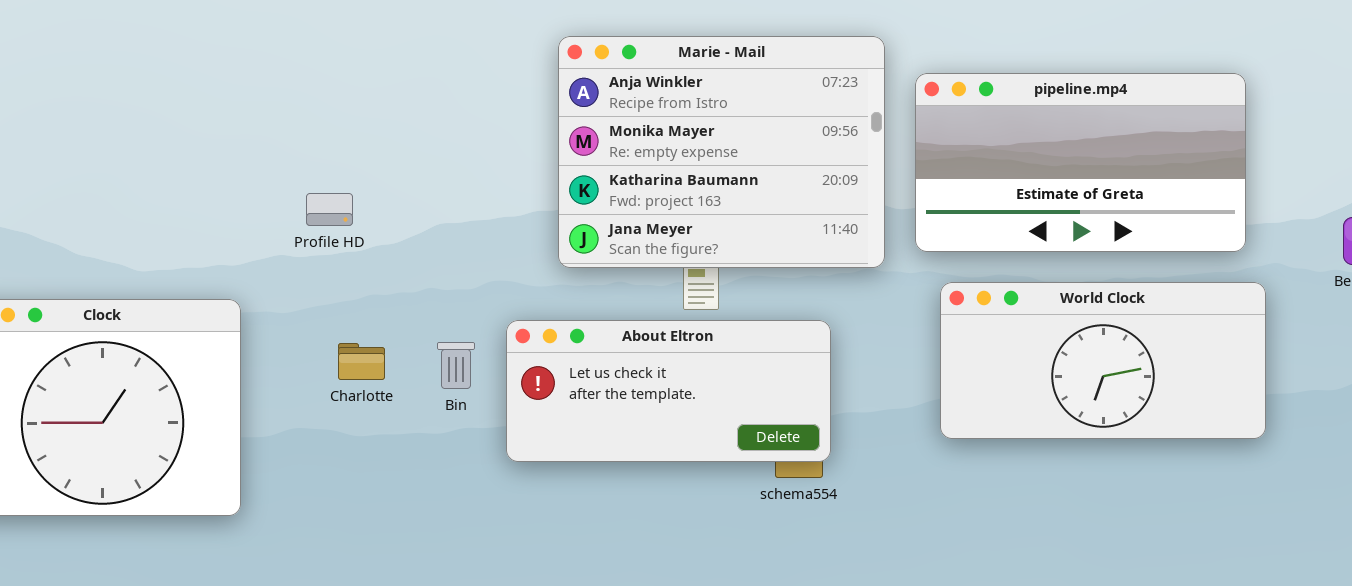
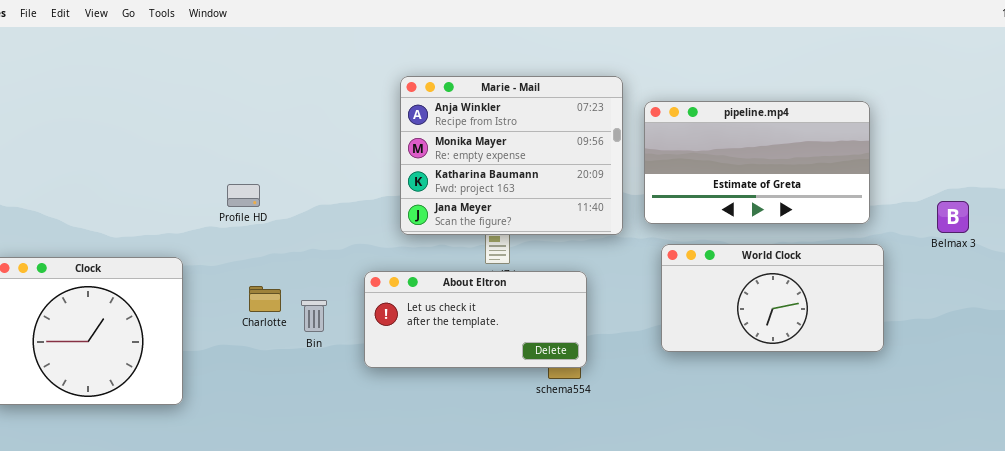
Bin: [437,342,475,389] -> [301,300,327,332], moved

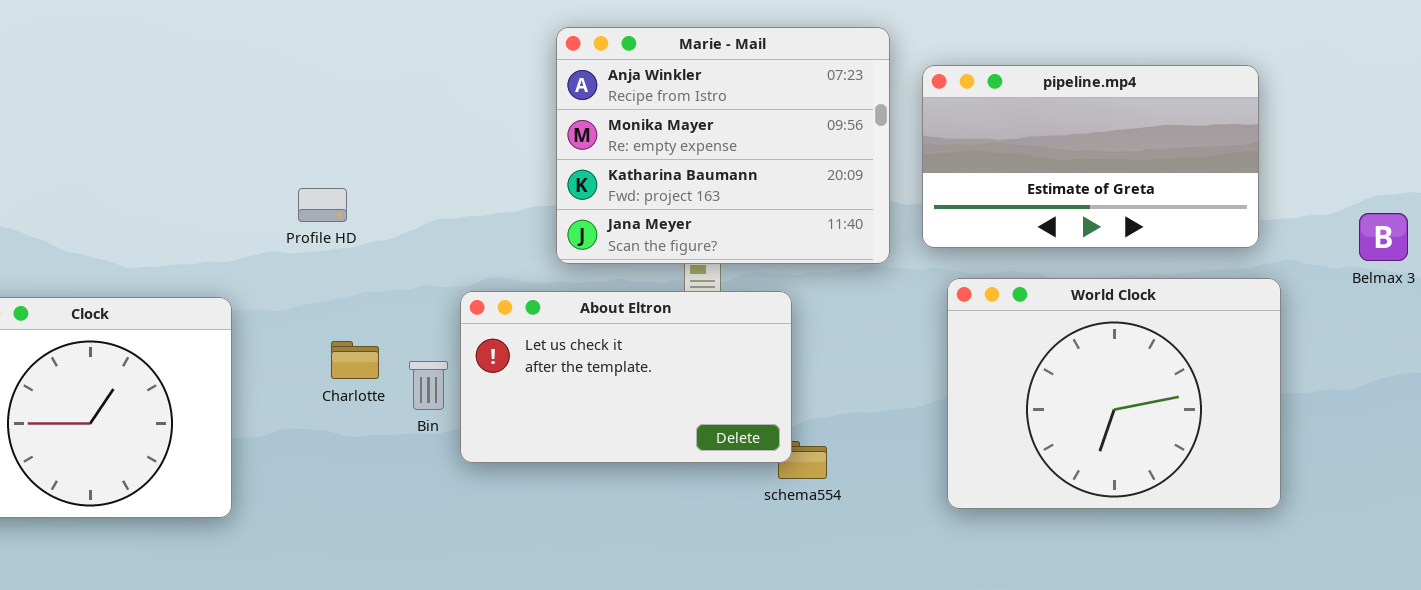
World Clock: [661,244,884,352] -> [947,278,1281,509], resized
About Eltron: [364,271,587,368] -> [460,291,792,463], moved, resized

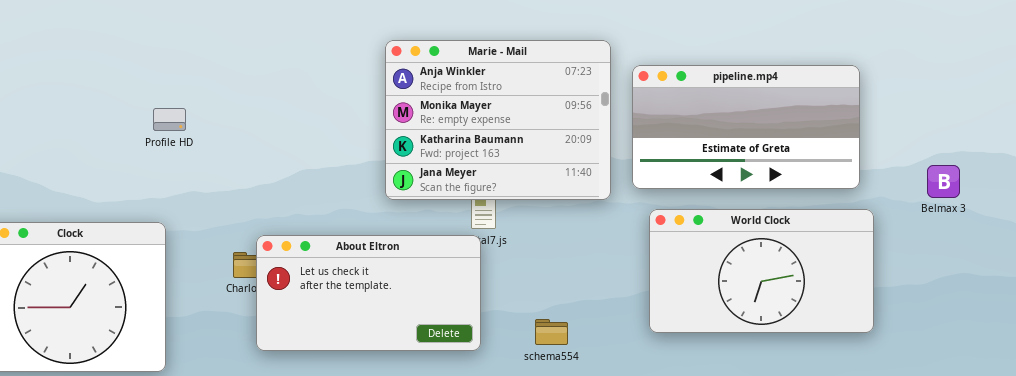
Profile HD: [298,188,347,222] -> [153,108,186,131], moved
World Clock: [947,278,1281,509] -> [649,209,874,333], resized
About Eltron: [460,291,792,463] -> [256,235,481,351], moved

